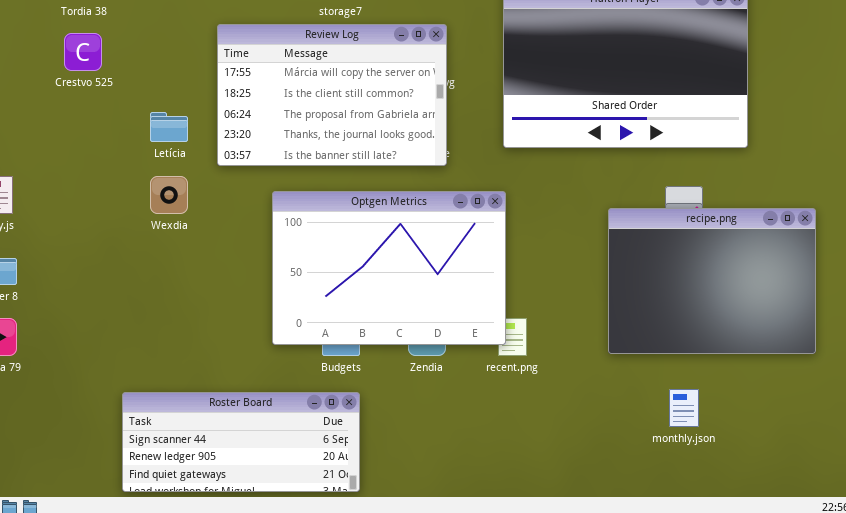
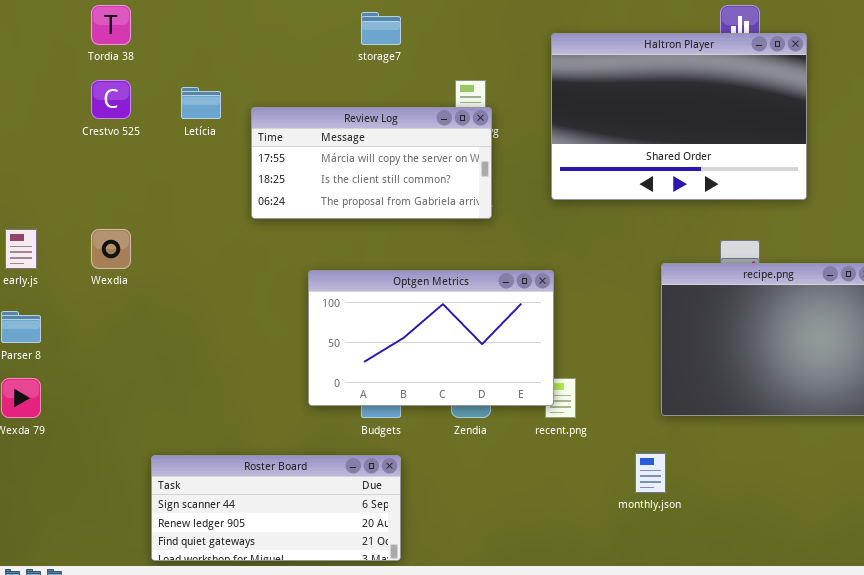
Review Log: [217,24,447,166] -> [251,107,492,219], resized
Letícia: [150,112,188,142] -> [181,87,221,119], moved
Wexdia: [150,176,188,214] -> [91,229,131,269], moved
Optgen Metrics: [272,191,506,345] -> [308,270,554,406], resized
monthly.json: [669,389,699,427] -> [635,453,666,493], moved

